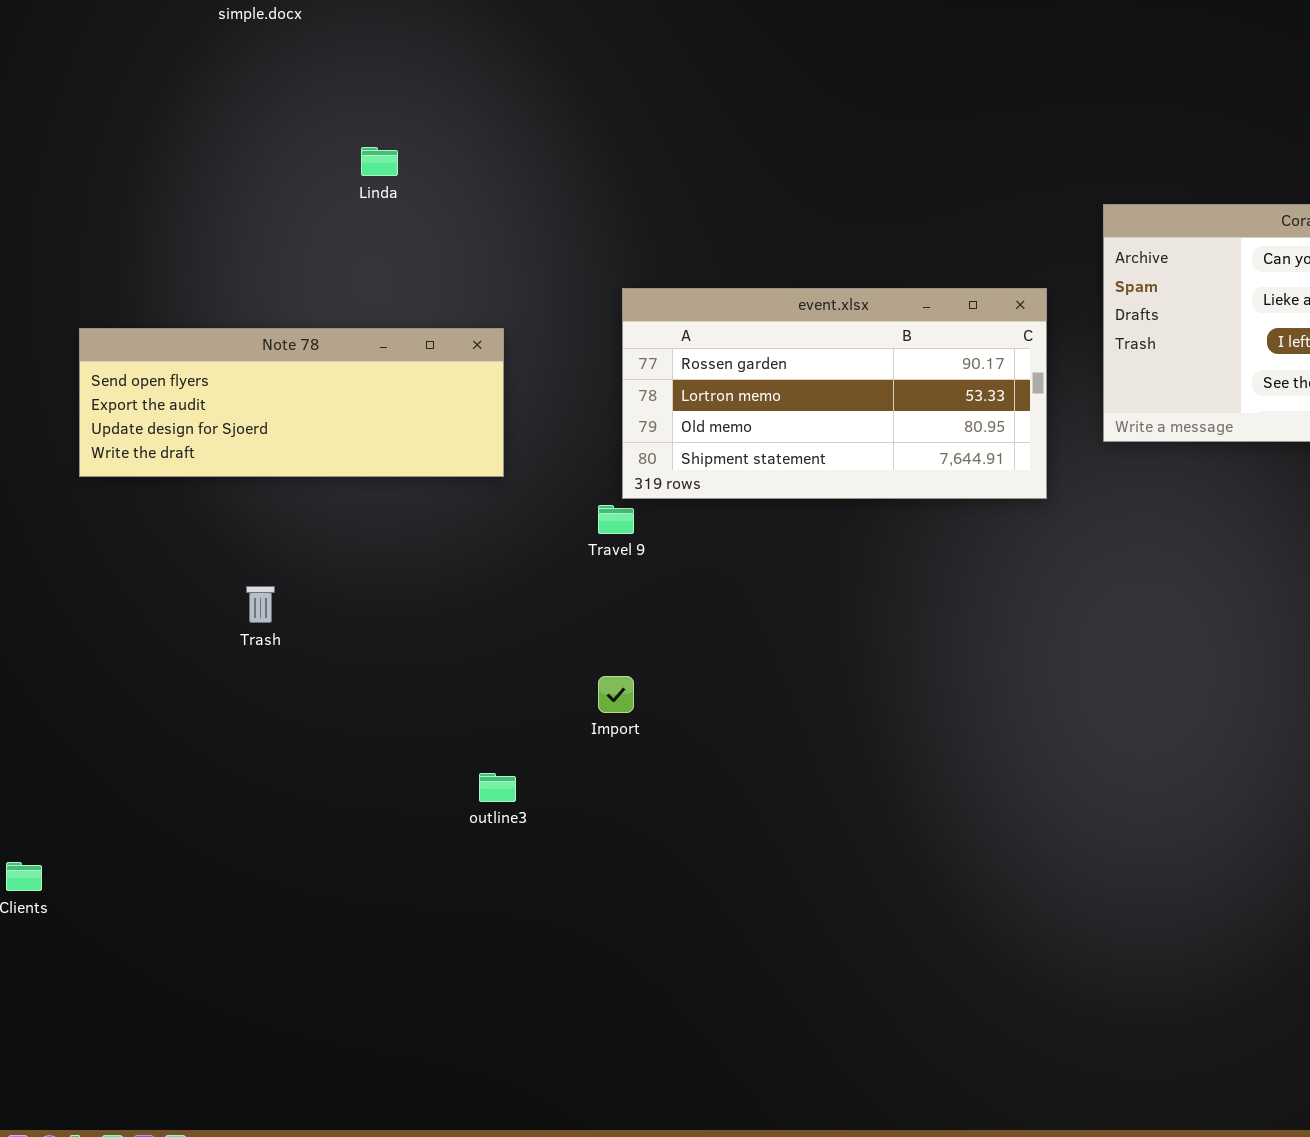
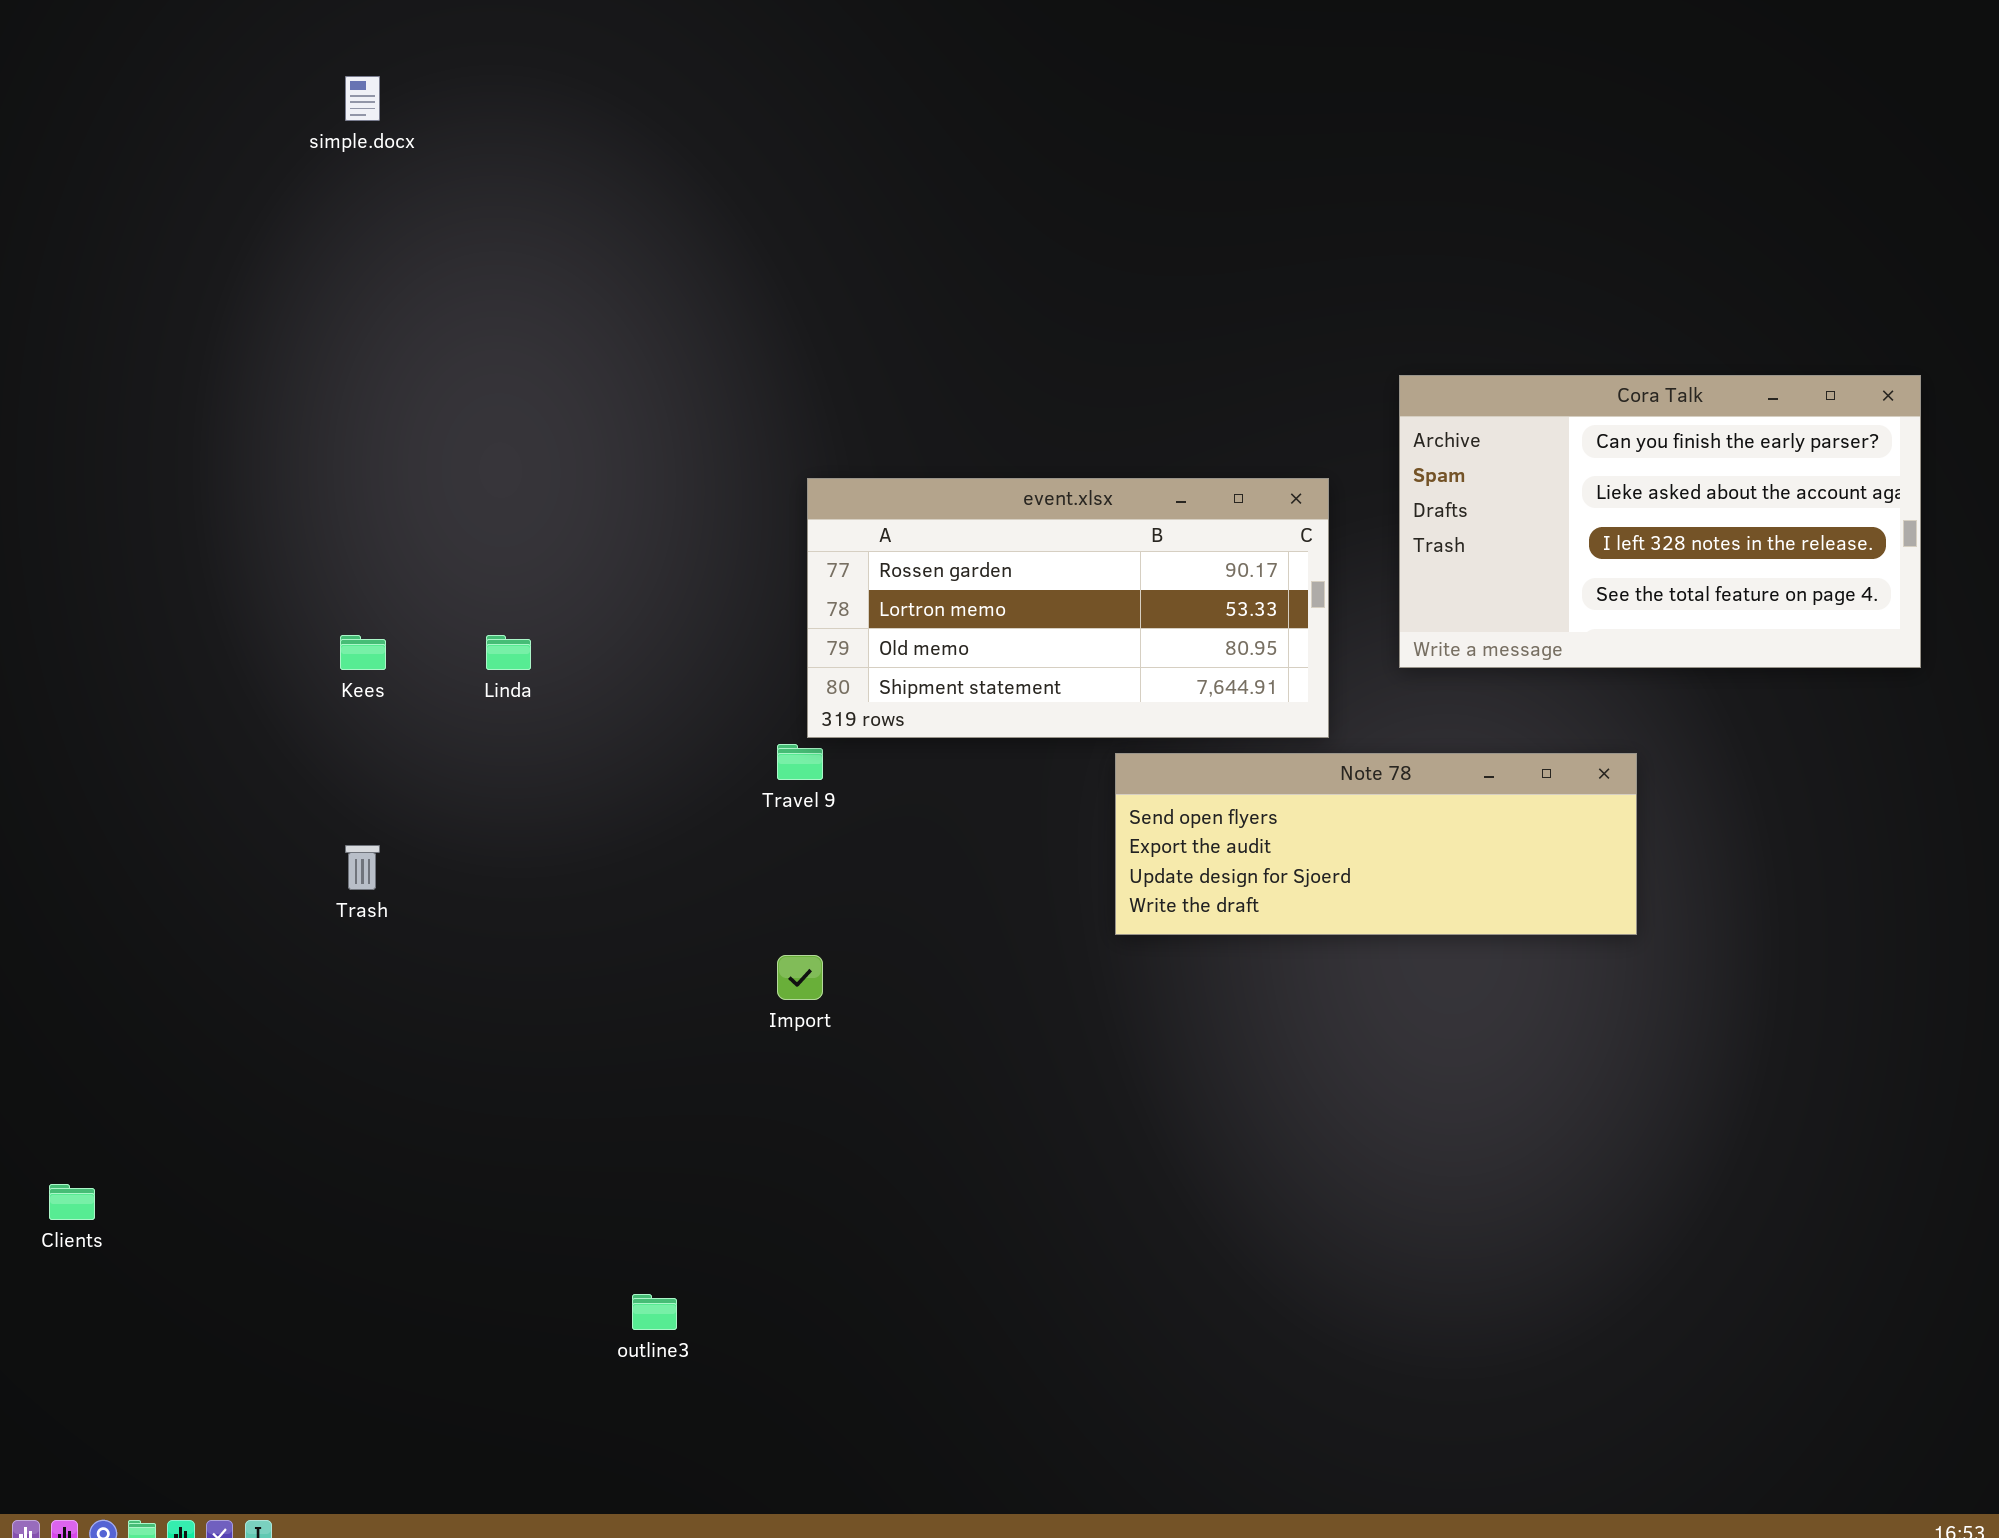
Linda: [361,147,398,176] -> [486,635,531,670], moved
Note 78: [79,328,504,477] -> [1115,753,1637,935], moved
outline3: [479,773,516,802] -> [632,1294,677,1330], moved

